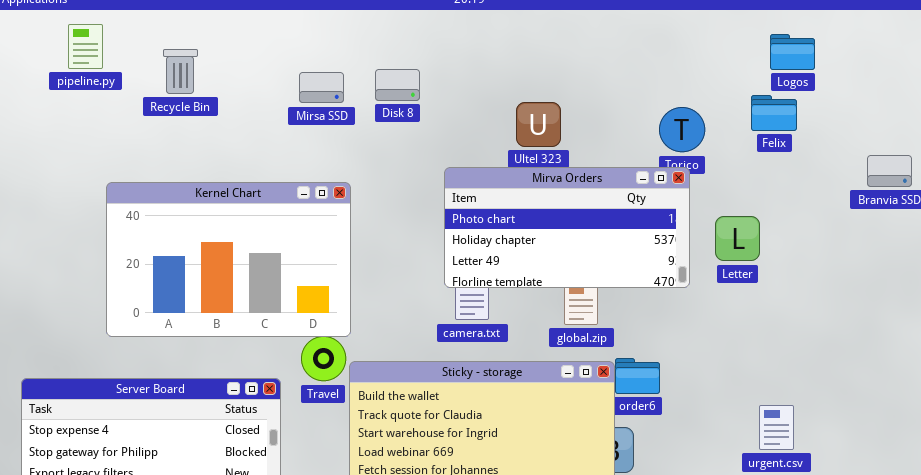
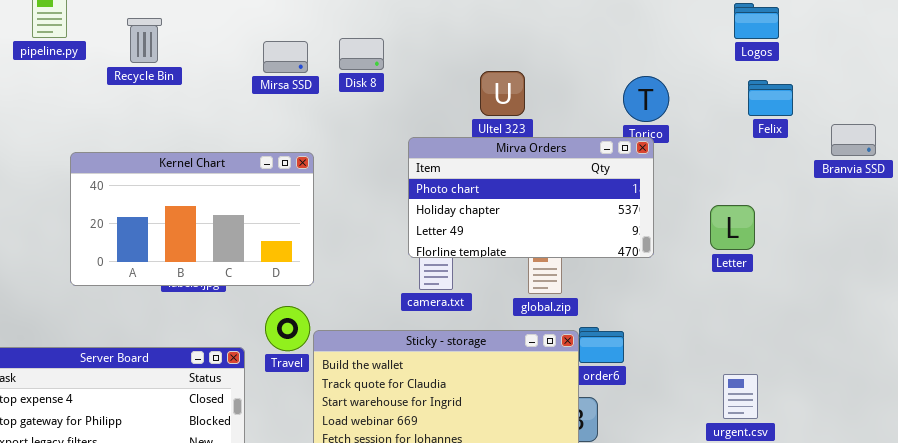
Felix: [751,95,797,131] -> [748,80,793,116], moved
Kernel Chart: [106,182,351,337] -> [70,152,314,286], resized
Letter: [715,216,760,261] -> [710,205,755,250], moved

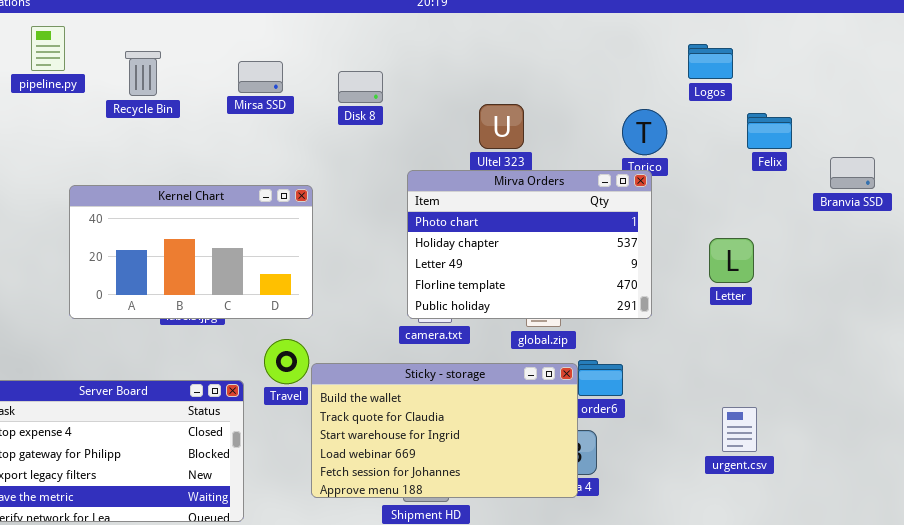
Logos: [734,3,779,39] -> [688,44,733,79], moved
Mirsa SSD: [263,41,308,73] -> [238,61,283,93], moved
Mirva Orders: [408,137,654,258] -> [407,170,652,319], resized

